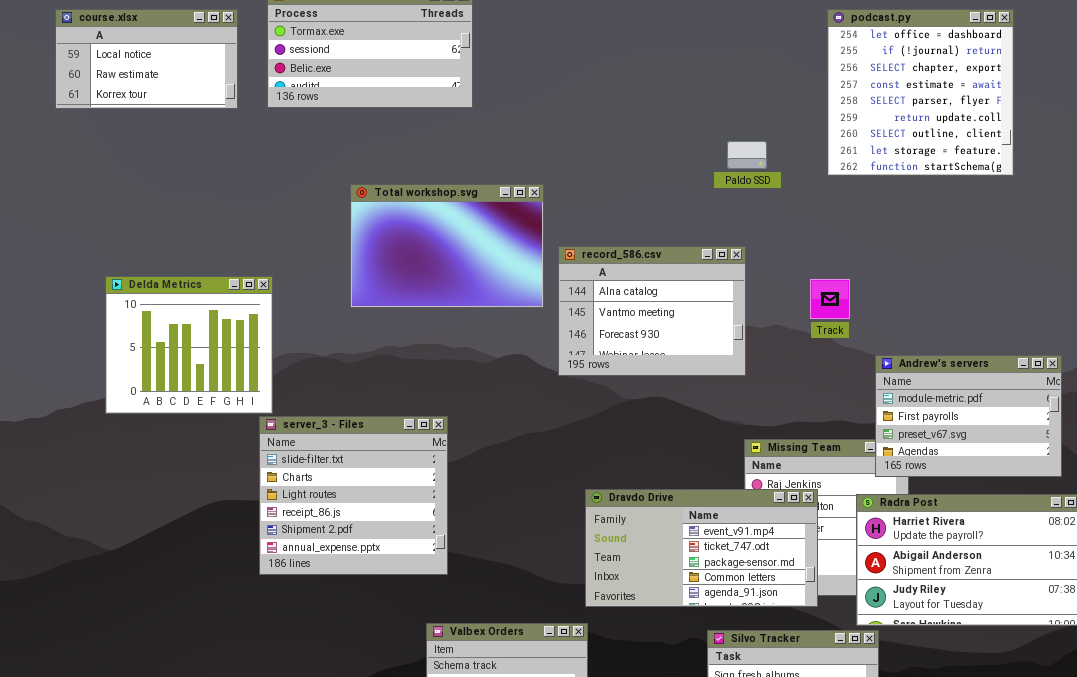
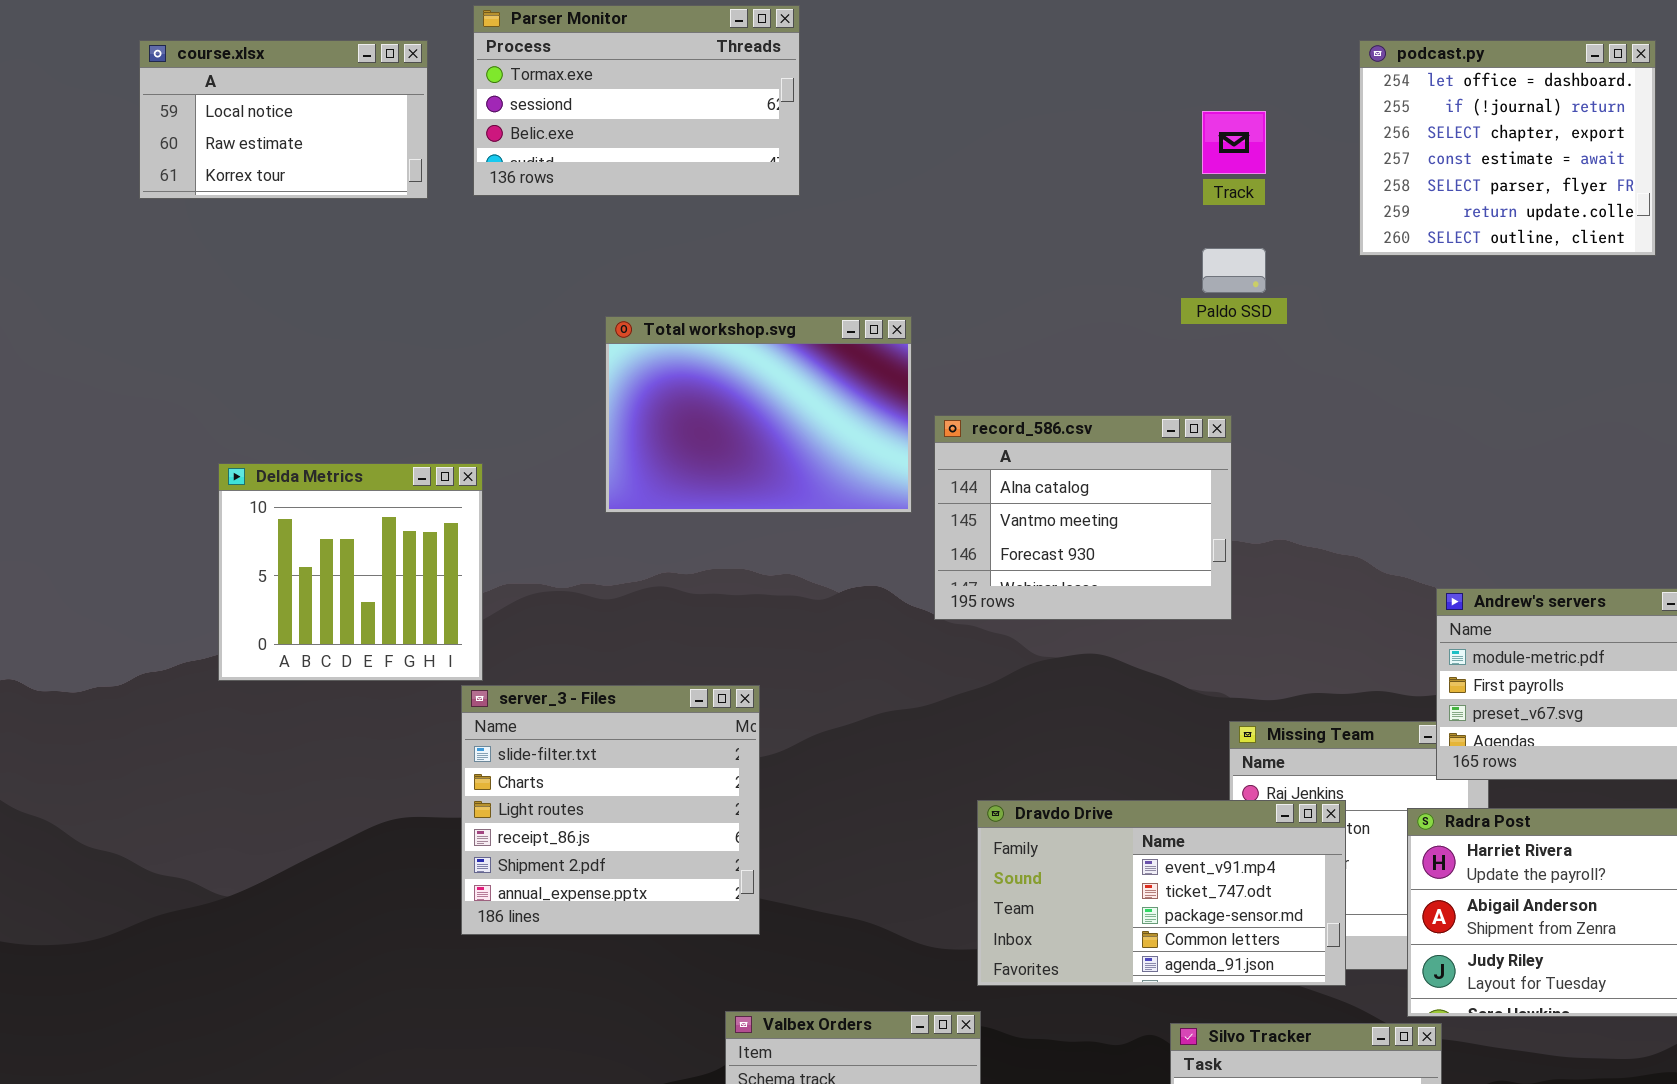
podcast.py: [827,9,1014,176] -> [1359,40,1656,256], resized
Track: [810,279,850,319] -> [1202,111,1266,174], moved

